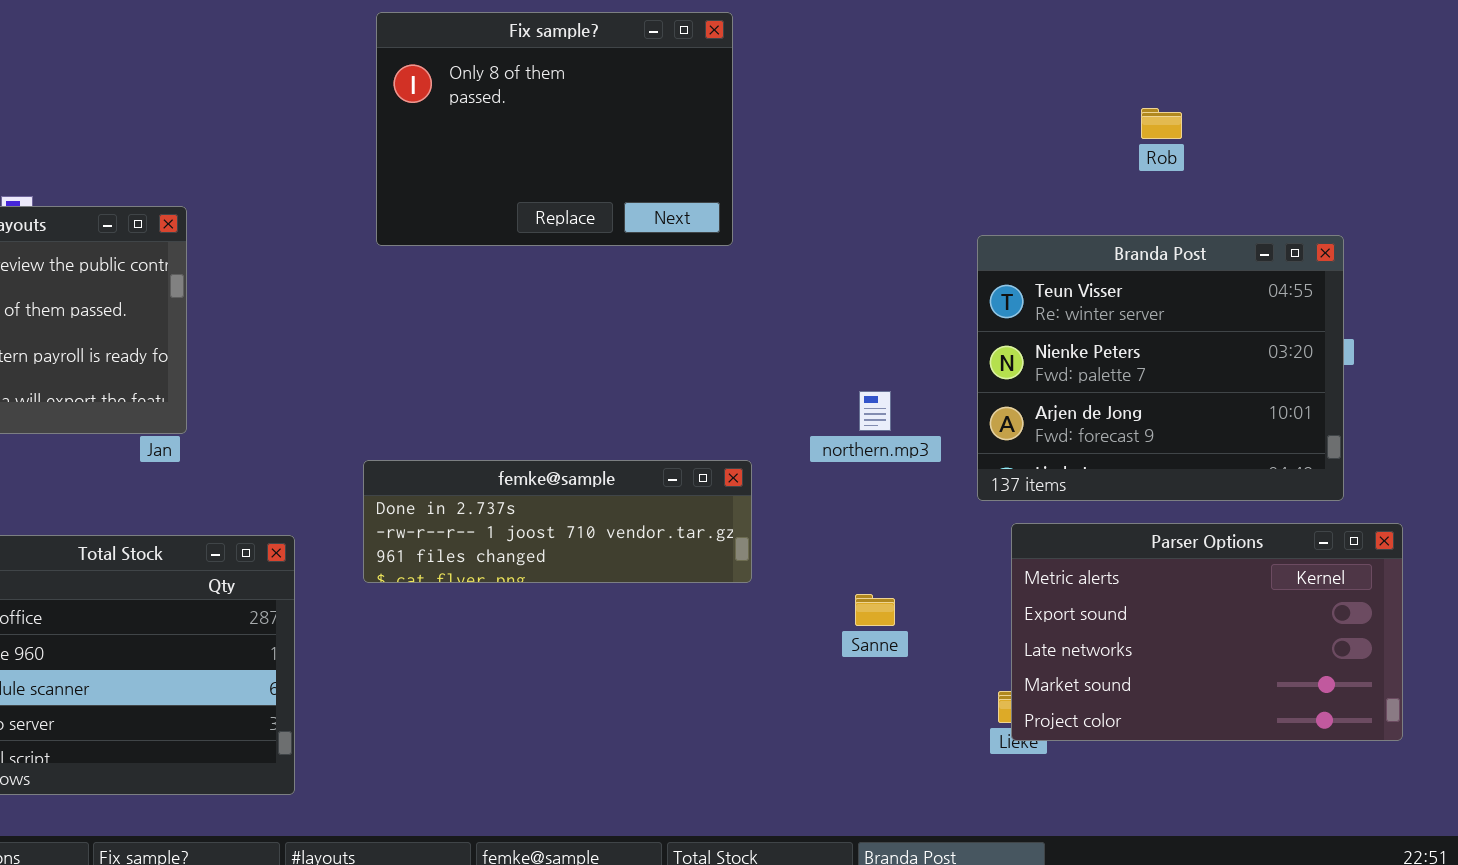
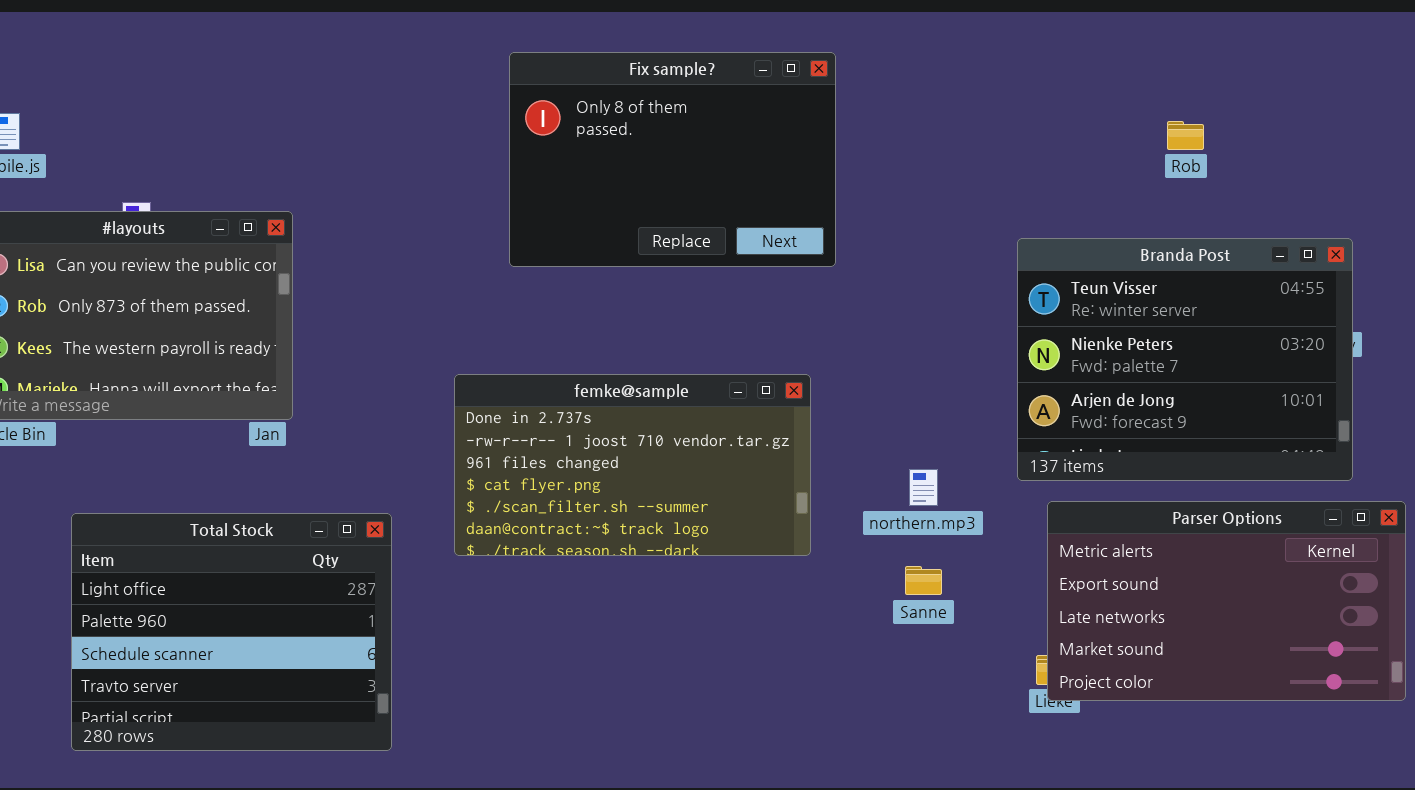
Fix sample?: [376,12,733,246] -> [509,52,836,267], moved
northern.mp3: [859,391,891,431] -> [909,469,938,506], moved
femke@sample: [363,460,752,583] -> [454,374,811,556], resized

